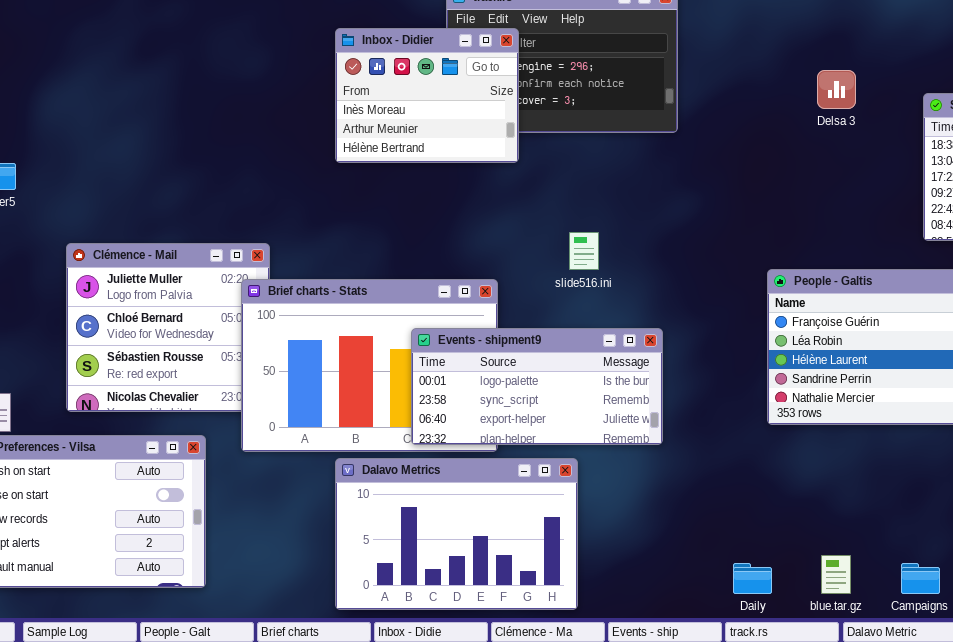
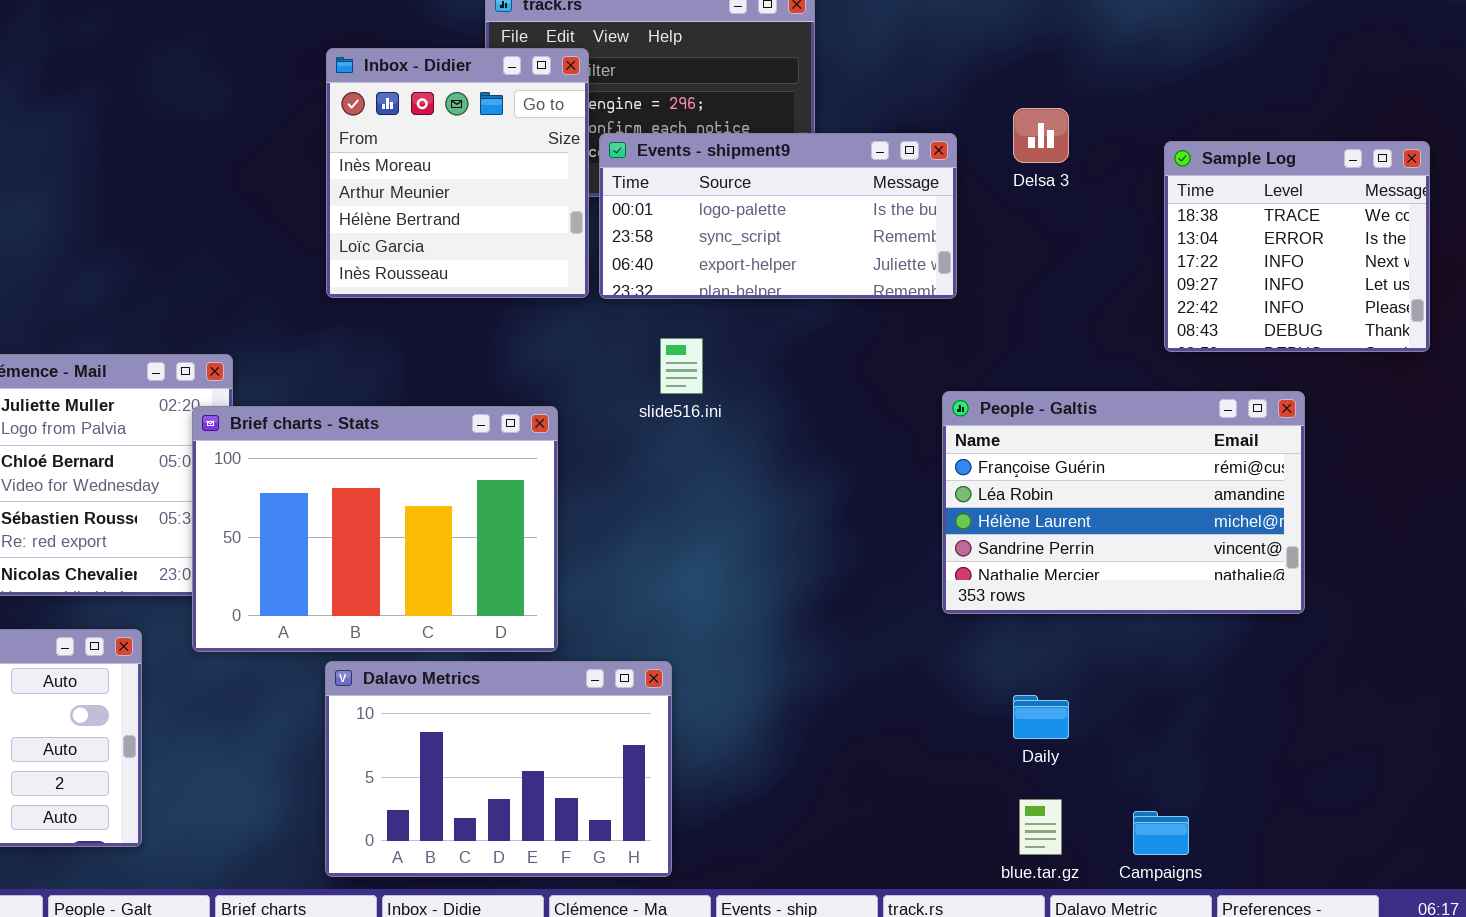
Inbox - Didier: [335,28,519,163] -> [326,48,589,298], resized
Events - shipment9: [411,328,663,445] -> [599,133,957,299], moved
Daily: [733,563,772,594] -> [1013,695,1069,739], moved

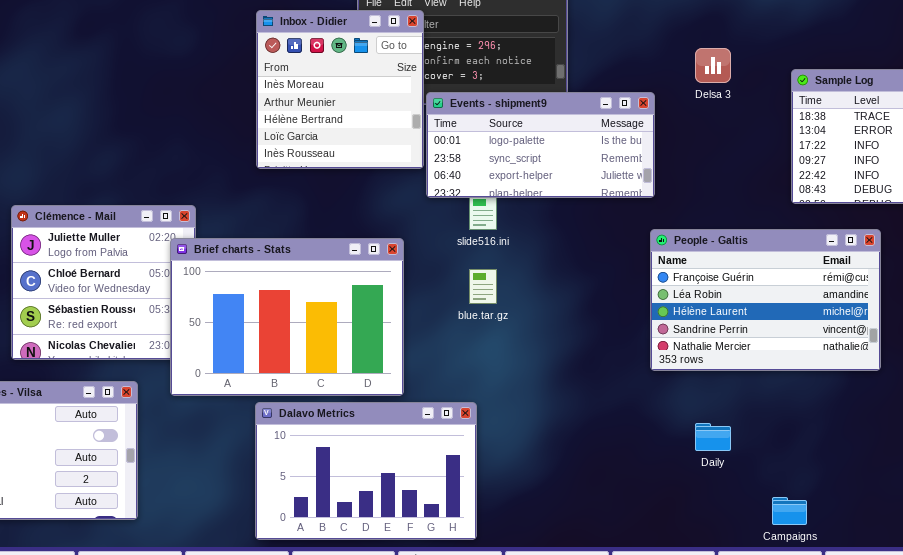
Events - shipment9: [599,133,957,299] -> [426,92,655,198], moved
blue.tar.gz: [1019,799,1062,855] -> [469,269,497,304], moved

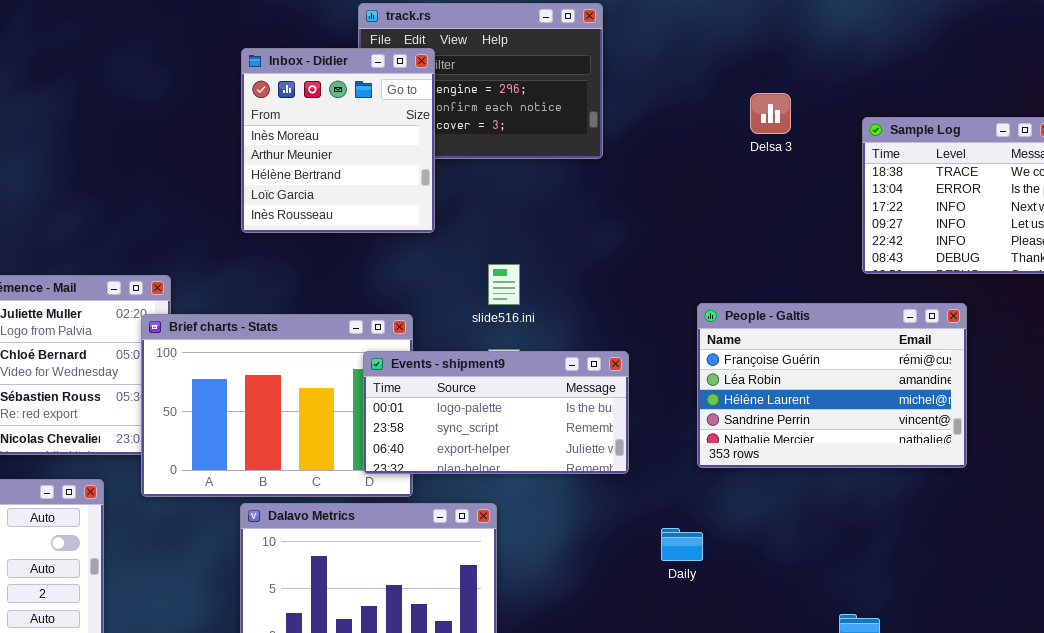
Events - shipment9: [426,92,655,198] -> [363,351,629,474], moved
Daily: [695,423,731,451] -> [661,528,703,561], moved

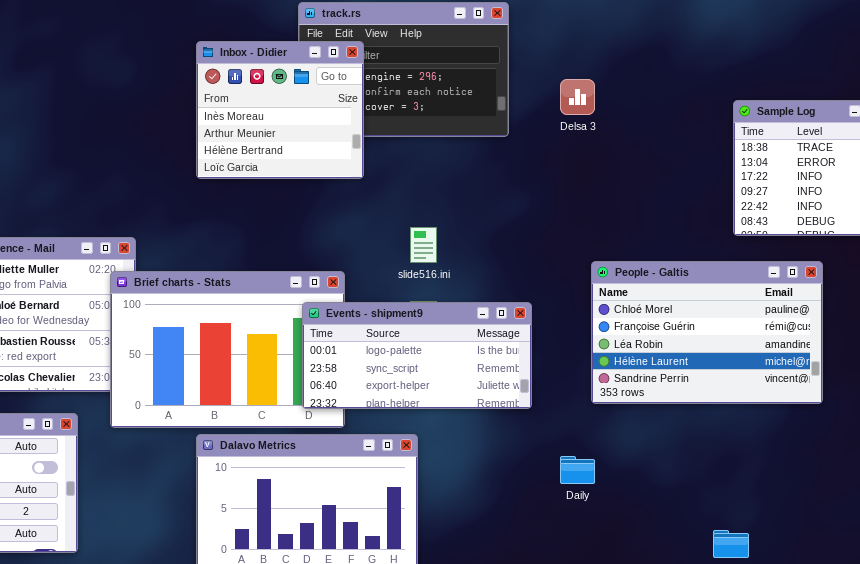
Inbox - Didier: [241,48,435,233] -> [196,41,364,179], resized
Delsa 3: [750,93,791,134] -> [560,79,595,115], moved
People - Galtis: [697,303,967,468] -> [591,261,823,404], scrolled up 1 row

